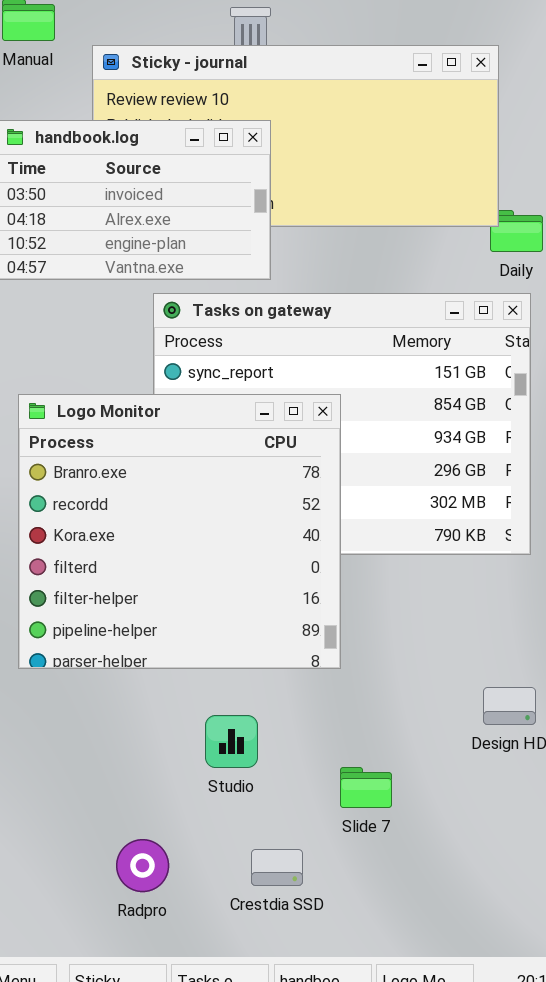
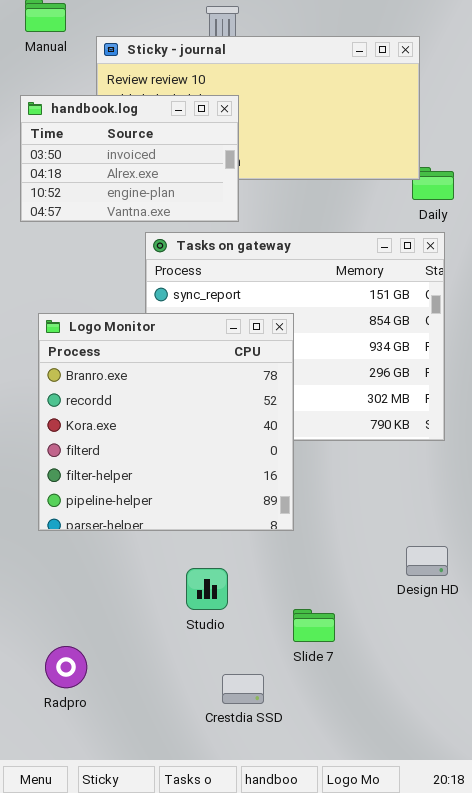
Radpro: [116,839,169,892] -> [45,646,87,688], moved

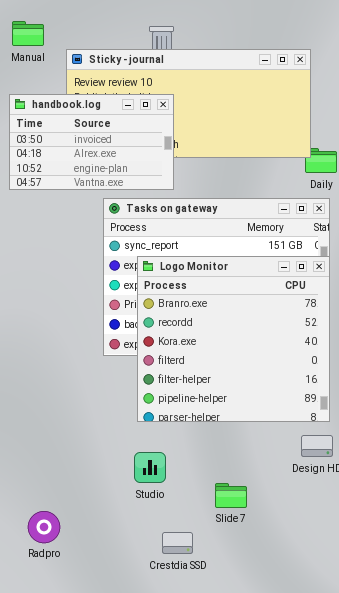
Logo Monitor: [38,313,294,531] -> [137,256,330,422], moved

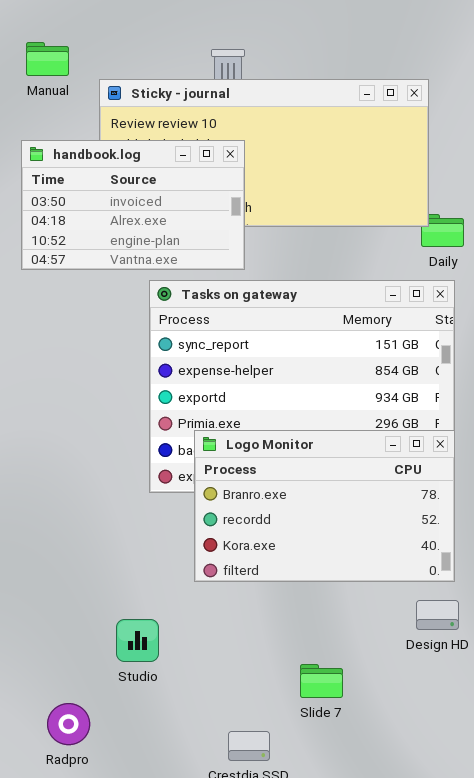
Logo Monitor: [137,256,330,422] -> [194,430,455,582], resized
Studio: [134,452,166,483] -> [116,619,159,662], moved

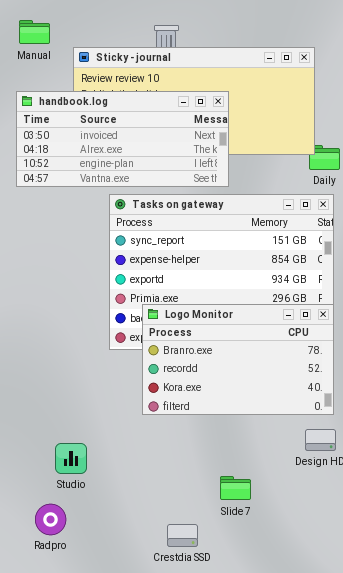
handbook.log: [21,140,245,270] -> [16,91,229,187], resized
Studio: [116,619,159,662] -> [55,443,87,474], moved

